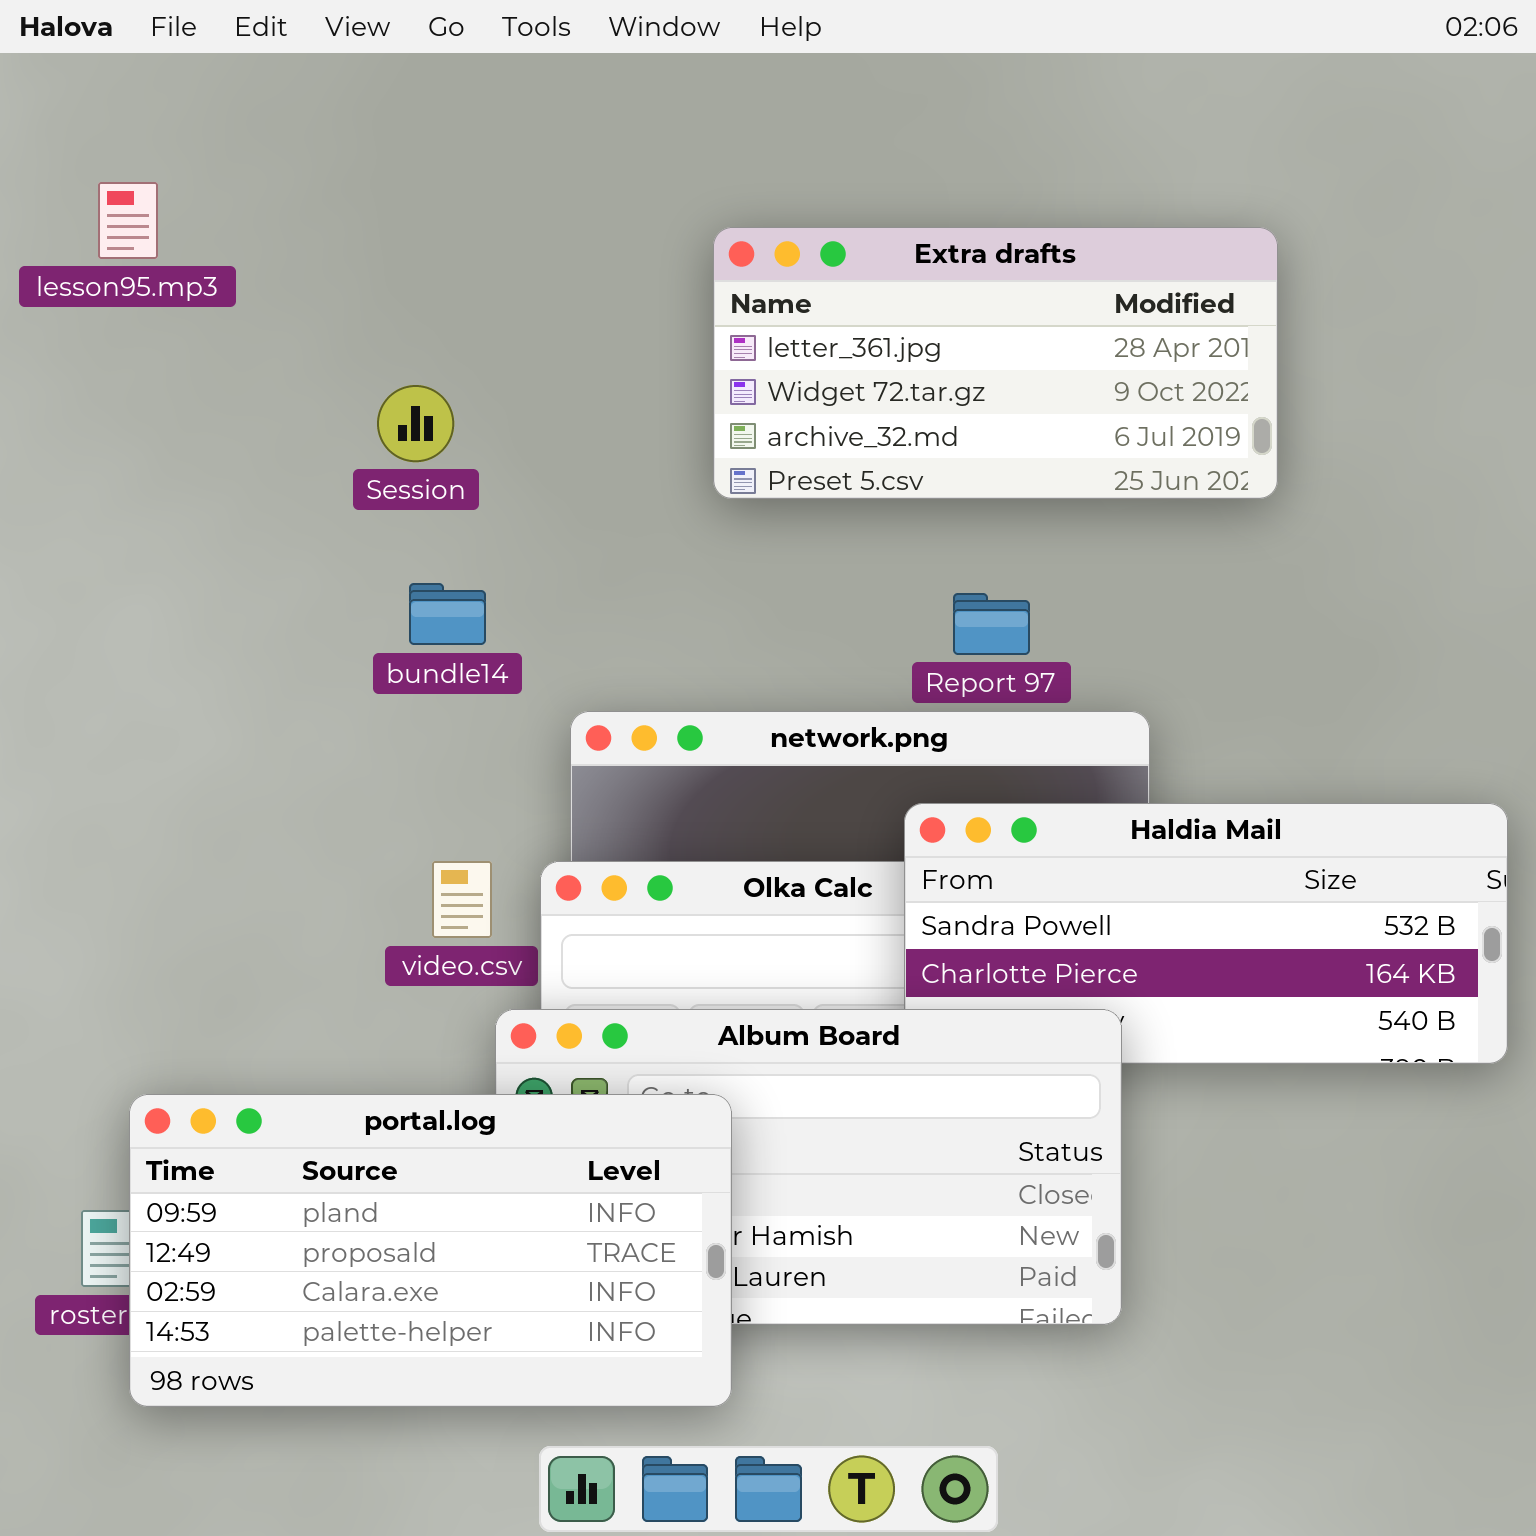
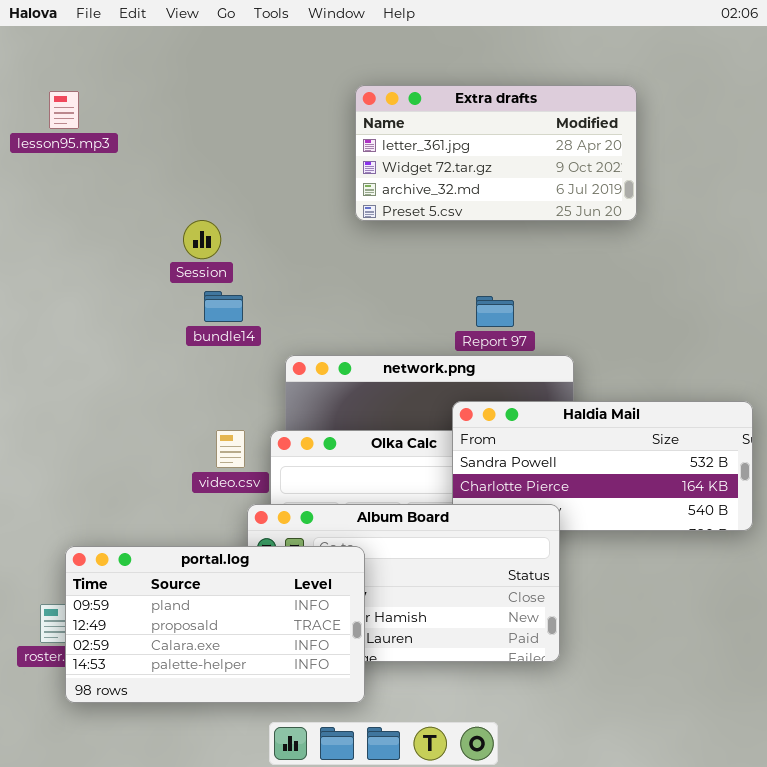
Extra drafts: [713,227,1278,499] -> [355,85,637,221], moved
Session: [377,385,454,462] -> [183,220,221,259], moved

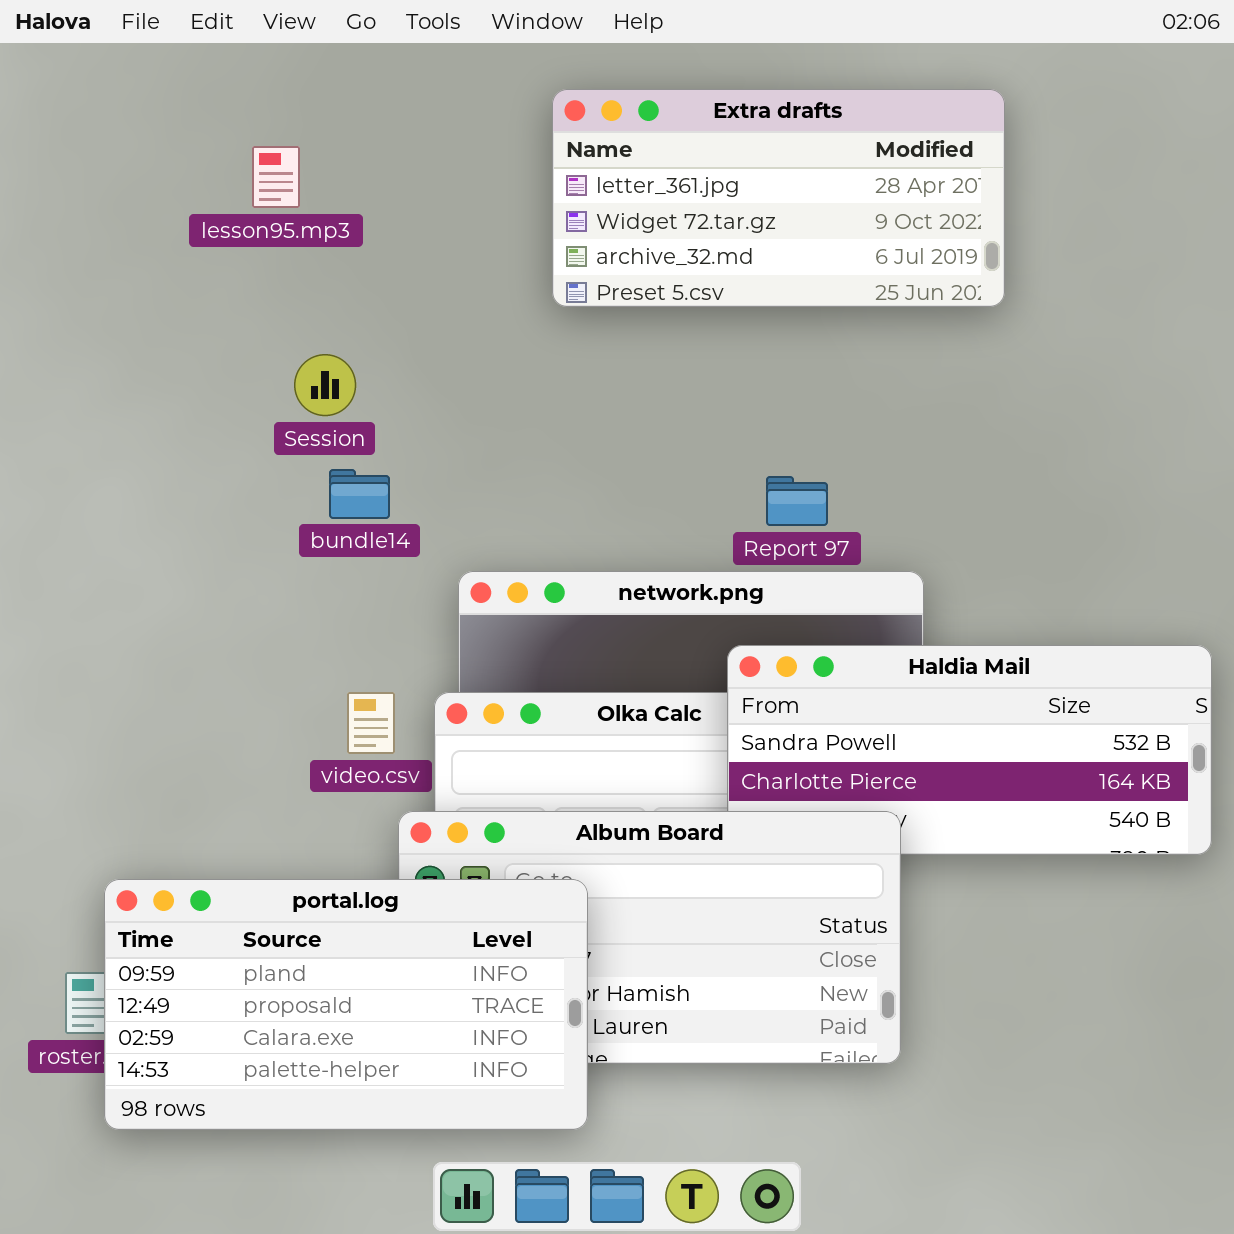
Extra drafts: [355,85,637,221] -> [552,89,1005,307], moved
lesson95.mp3: [49,91,79,129] -> [252,146,300,208], moved

